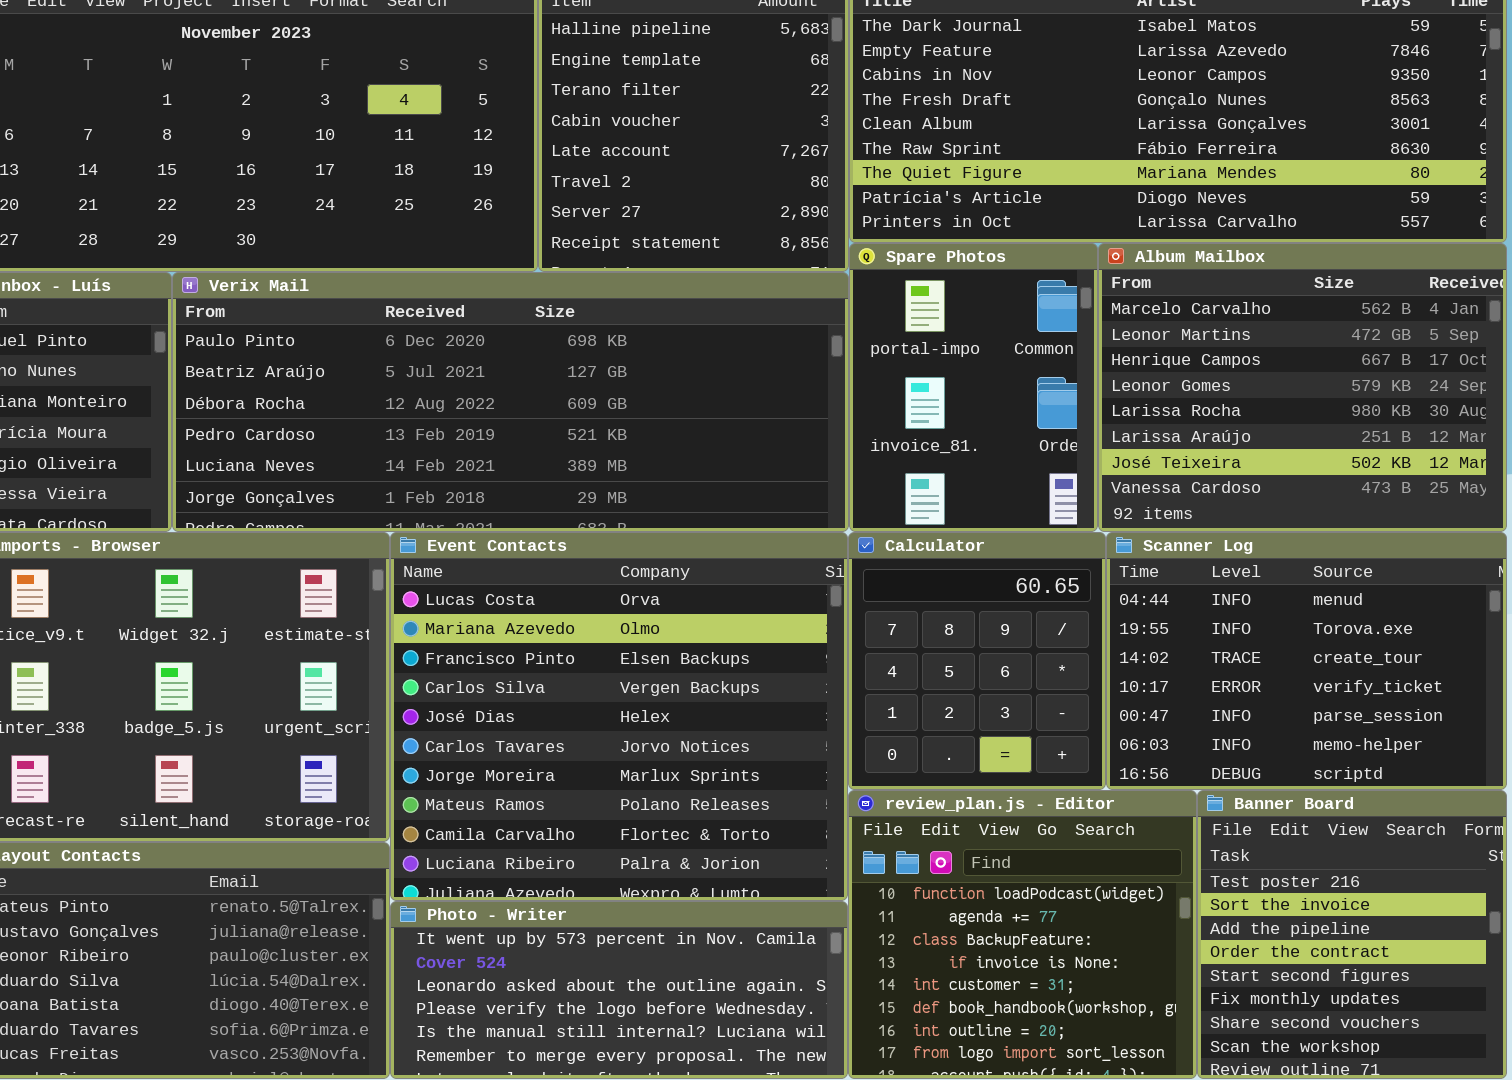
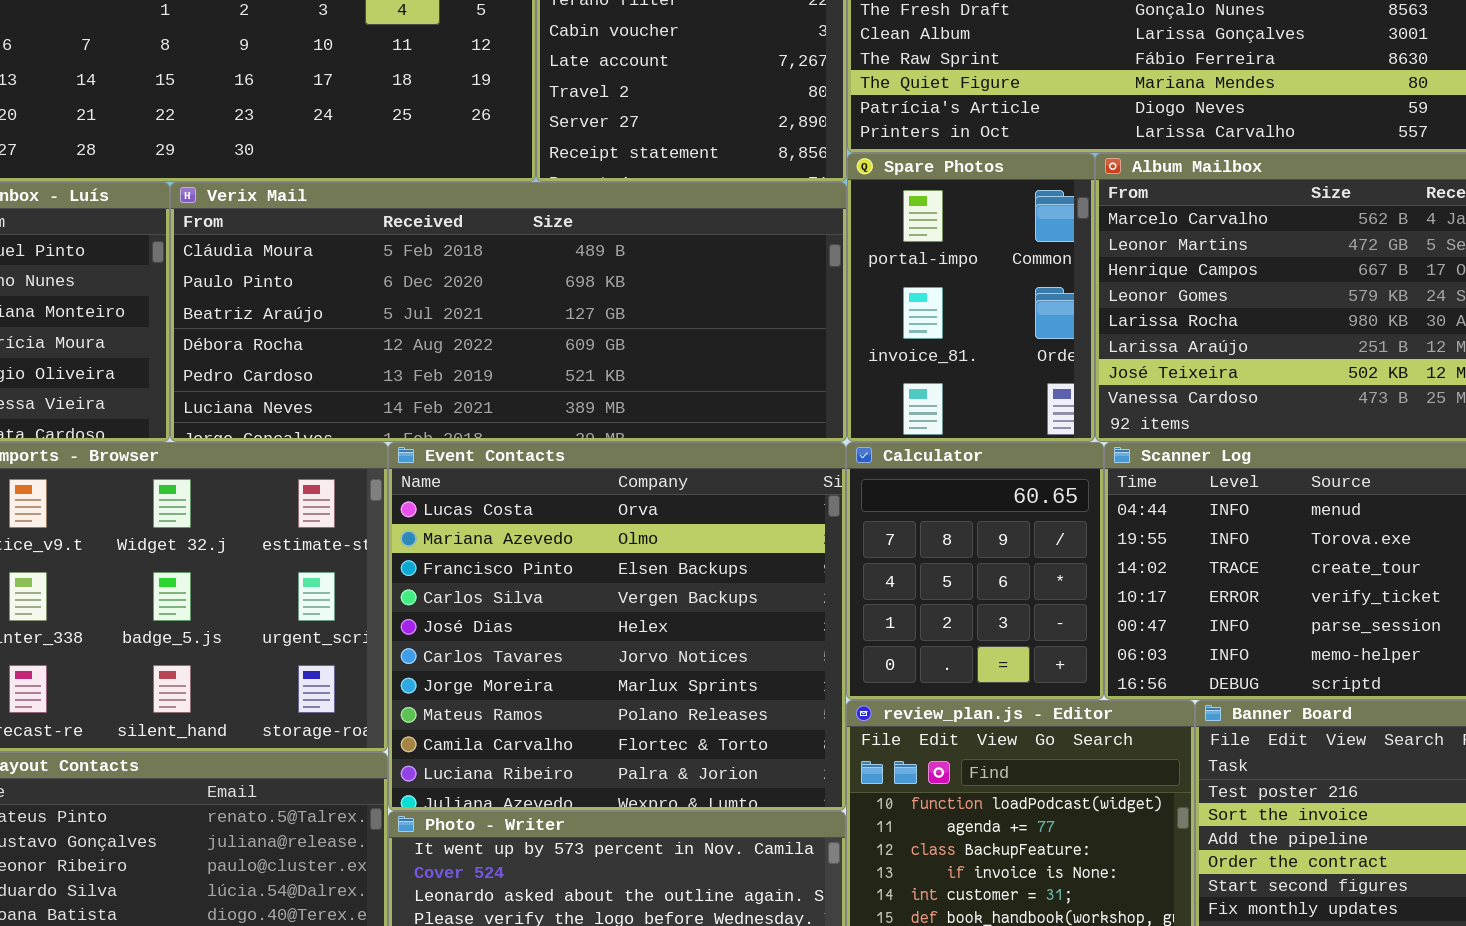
Verix Mail: [172,272,849,532] -> [170,182,847,442], scrolled up 1 row

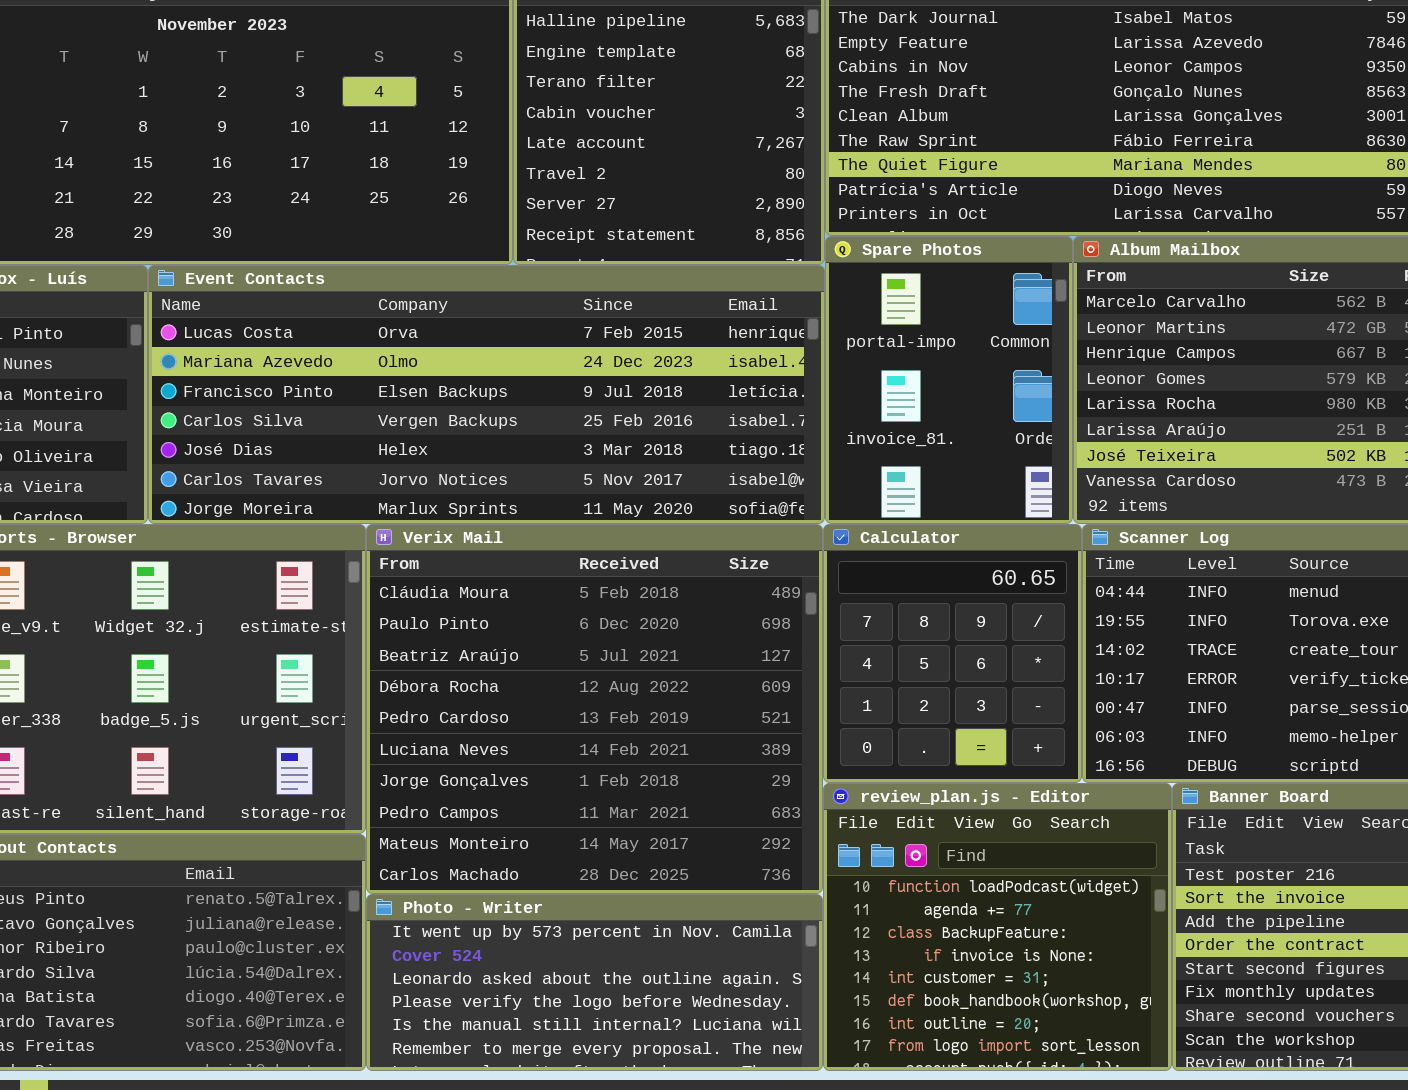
Verix Mail: [170,182,847,442] -> [366,524,823,894], moved, resized
Event Contacts: [388,442,846,811] -> [148,265,825,524], moved, resized

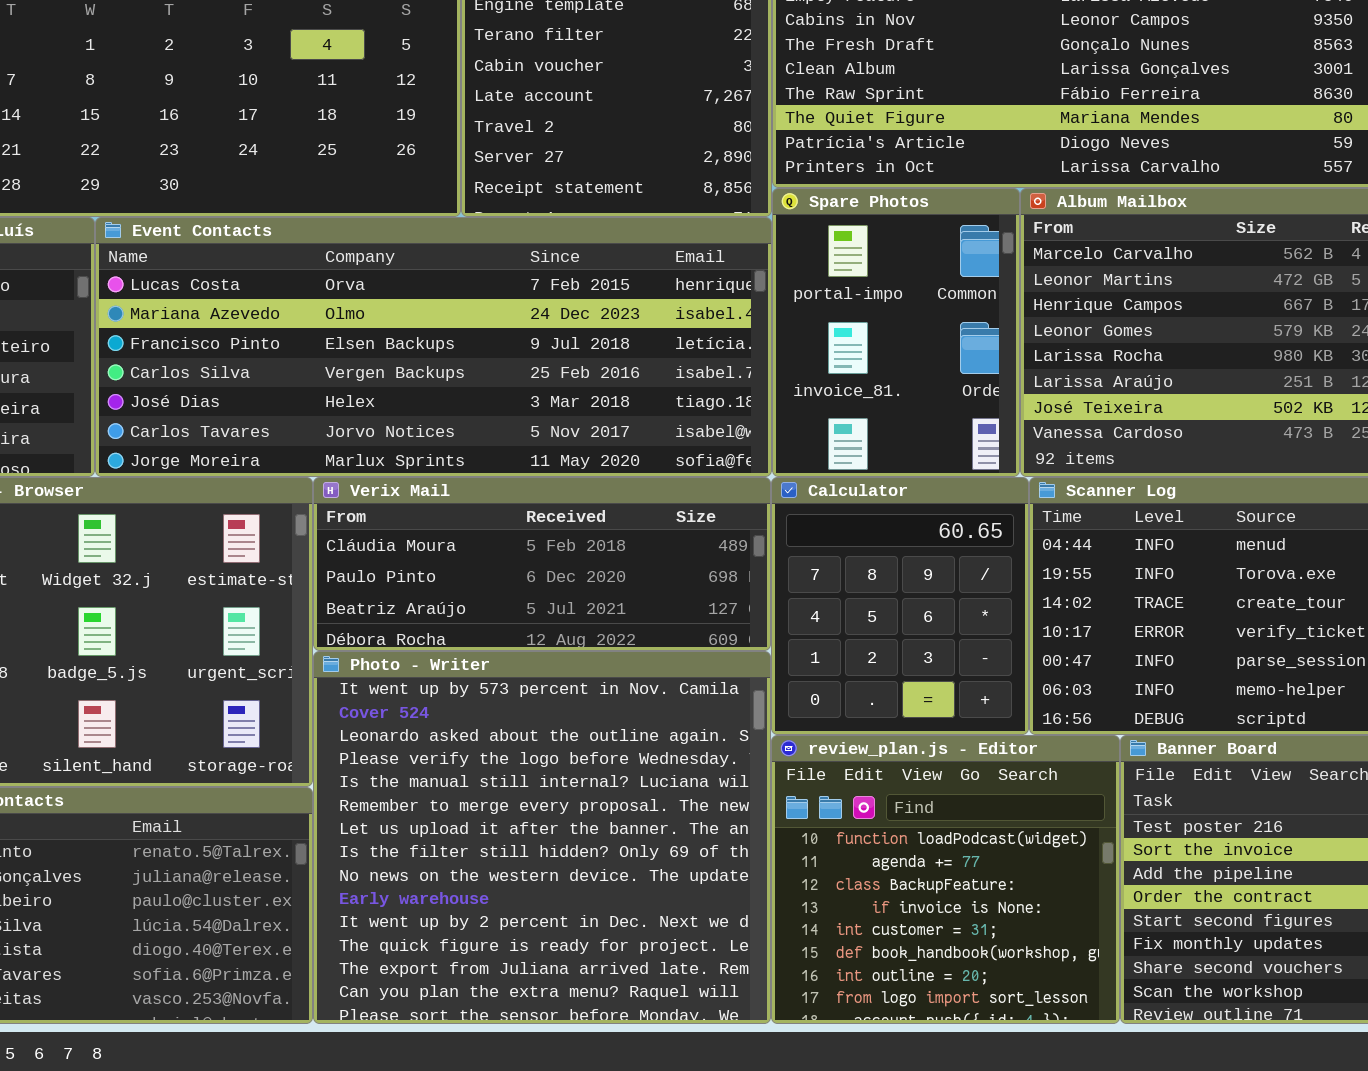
Verix Mail: [366,524,823,894] -> [313,477,771,651], resized
Photo - Writer: [366,894,823,1071] -> [313,651,771,1024], resized

